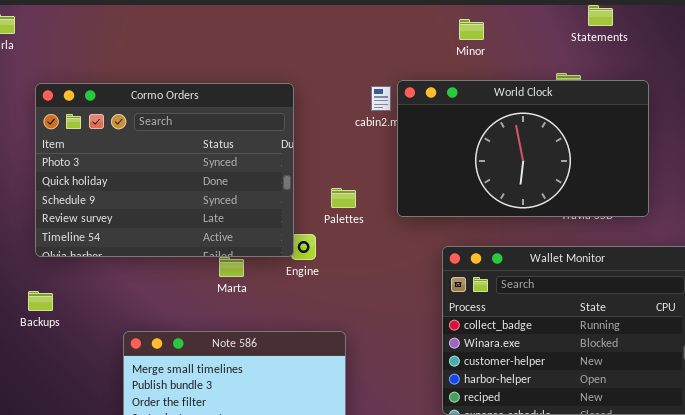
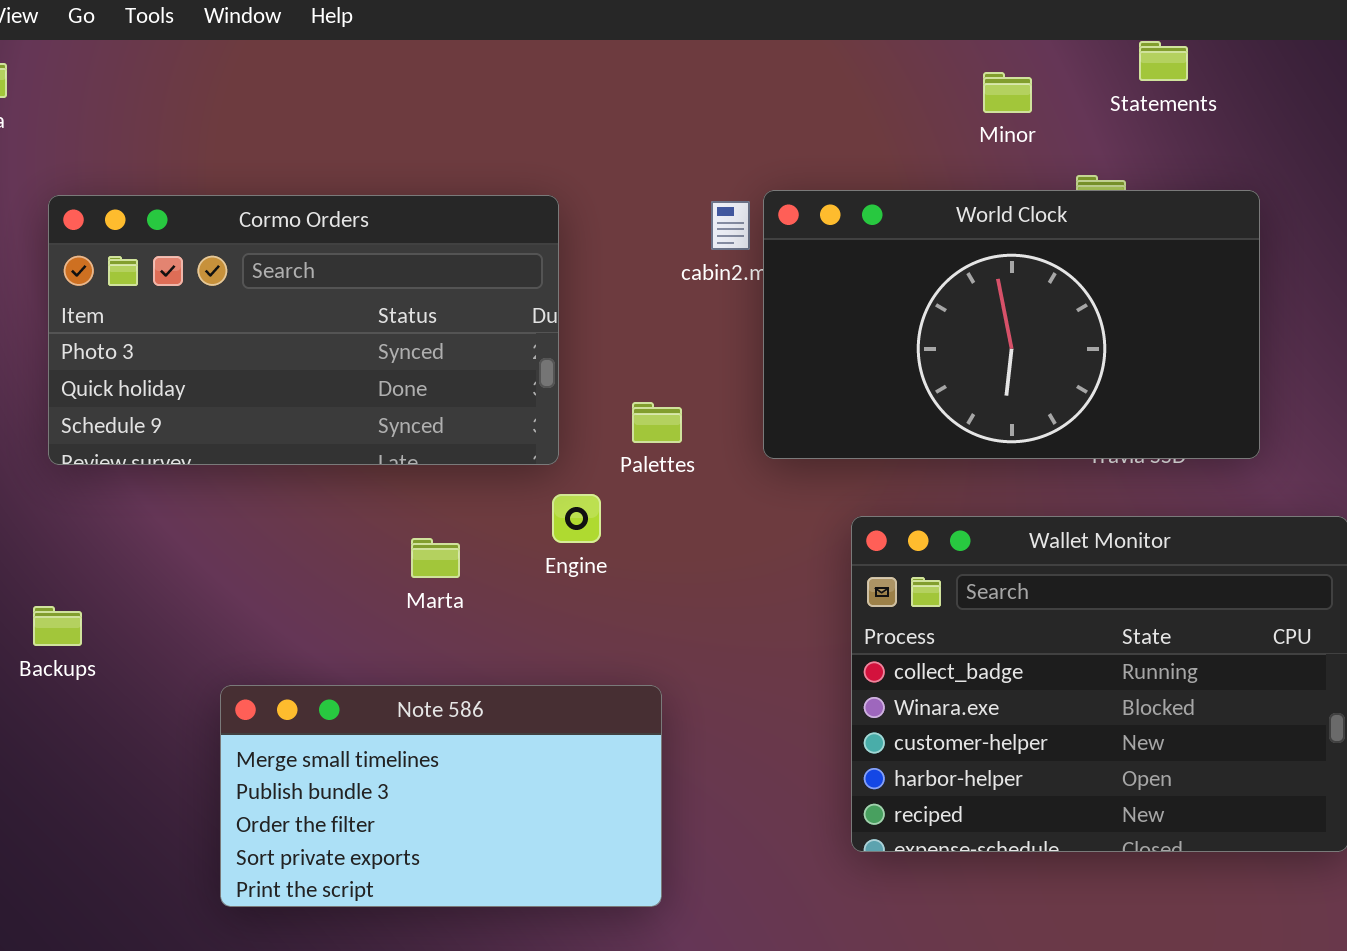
Minor: [459,19,484,40] -> [983,72,1032,113], moved
Cormo Orders: [35,83,294,257] -> [48,195,559,465], resized

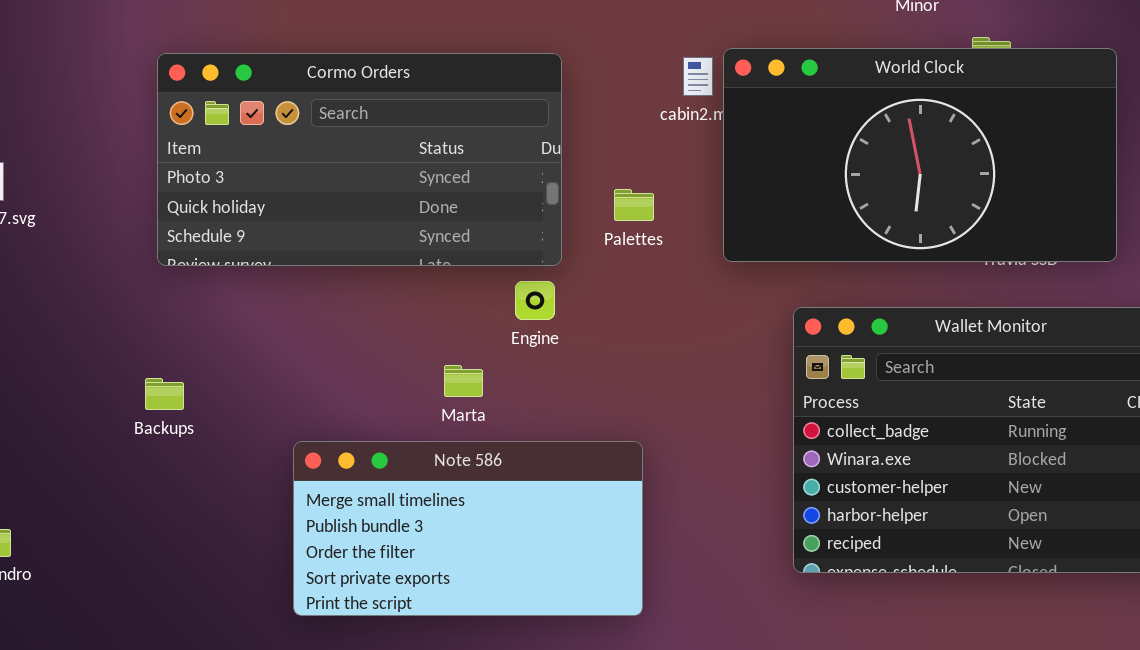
Palettes: [632,402,682,443] -> [614,189,654,221], moved
Engine: [552,494,601,543] -> [515,281,555,320], moved
Marta: [411,538,460,578] -> [444,365,483,397], moved

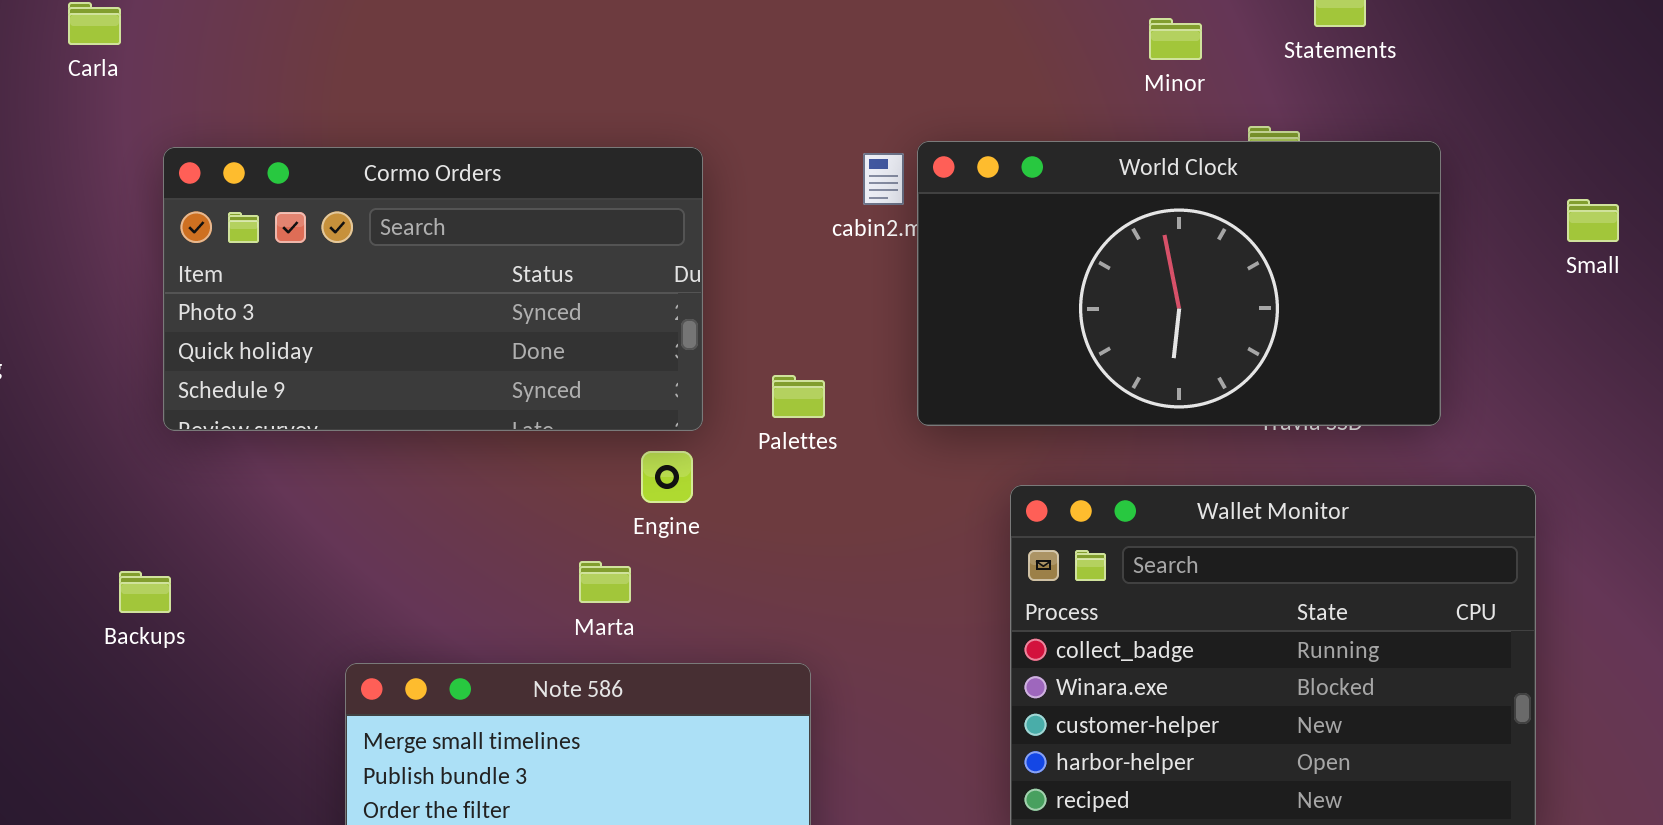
Palettes: [614,189,654,221] -> [772,375,825,418], moved
Marta: [444,365,483,397] -> [579,561,631,603], moved
Backups: [145,378,184,410] -> [119,571,171,613], moved

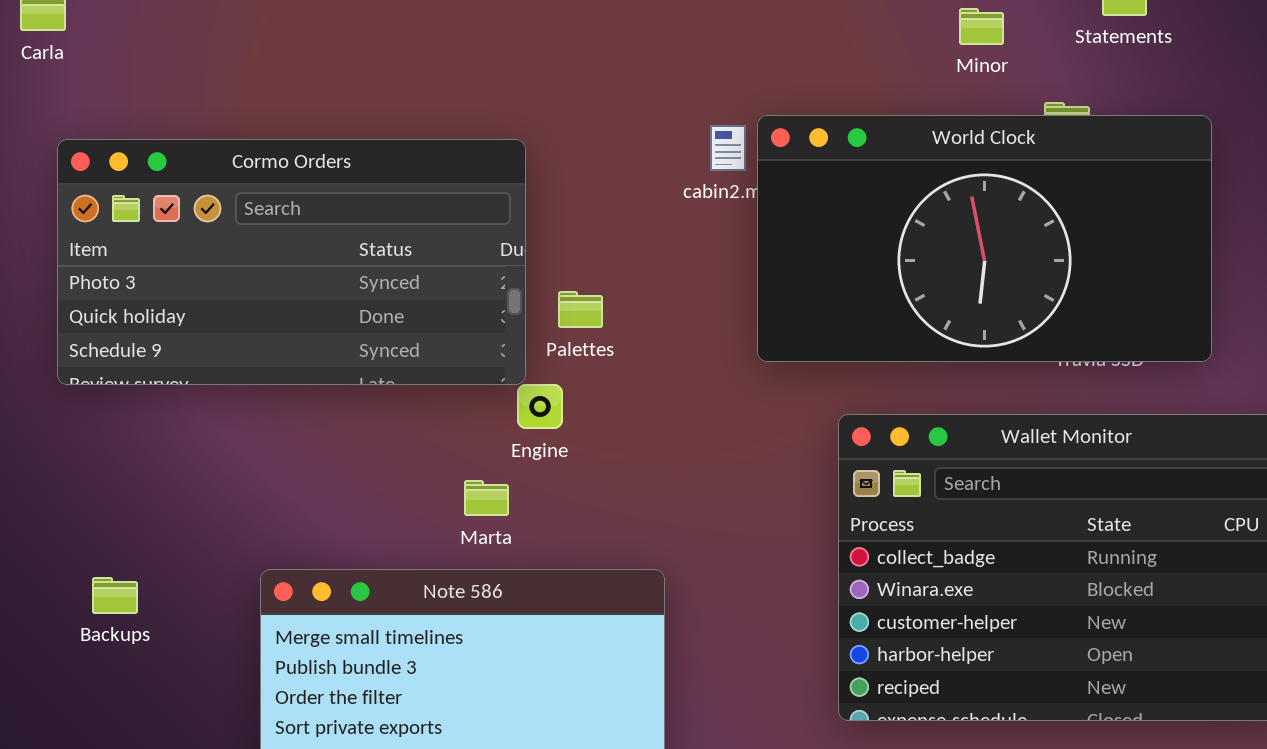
Cormo Orders: [163,147,703,431] -> [57,139,526,385], moved
Palettes: [772,375,825,418] -> [558,291,603,328], moved
Backups: [119,571,171,613] -> [92,577,138,614], moved

